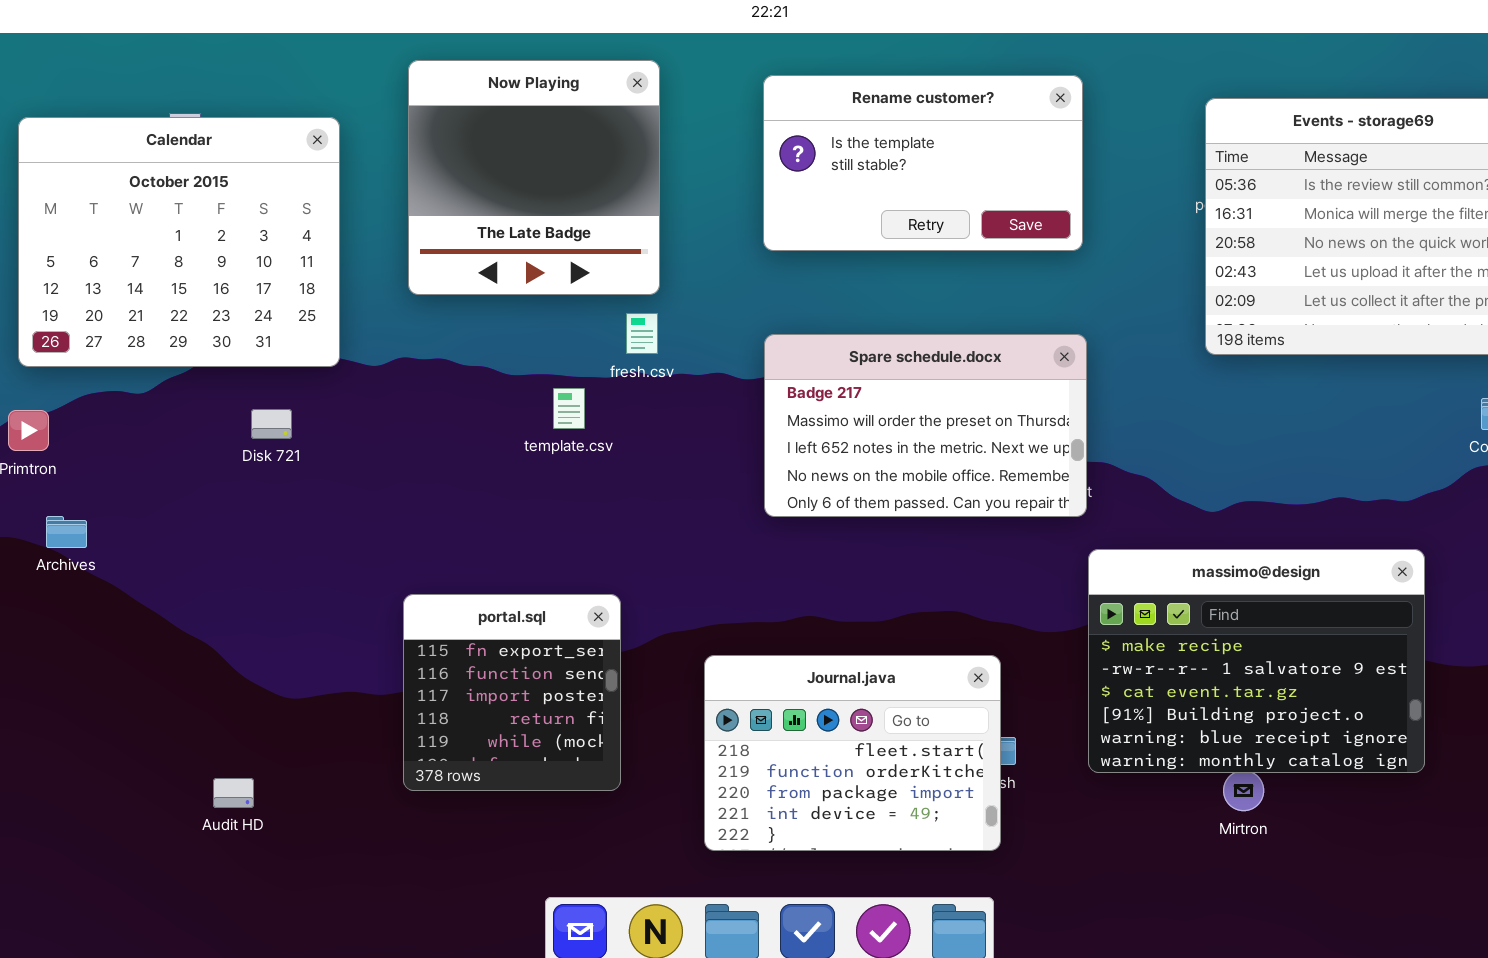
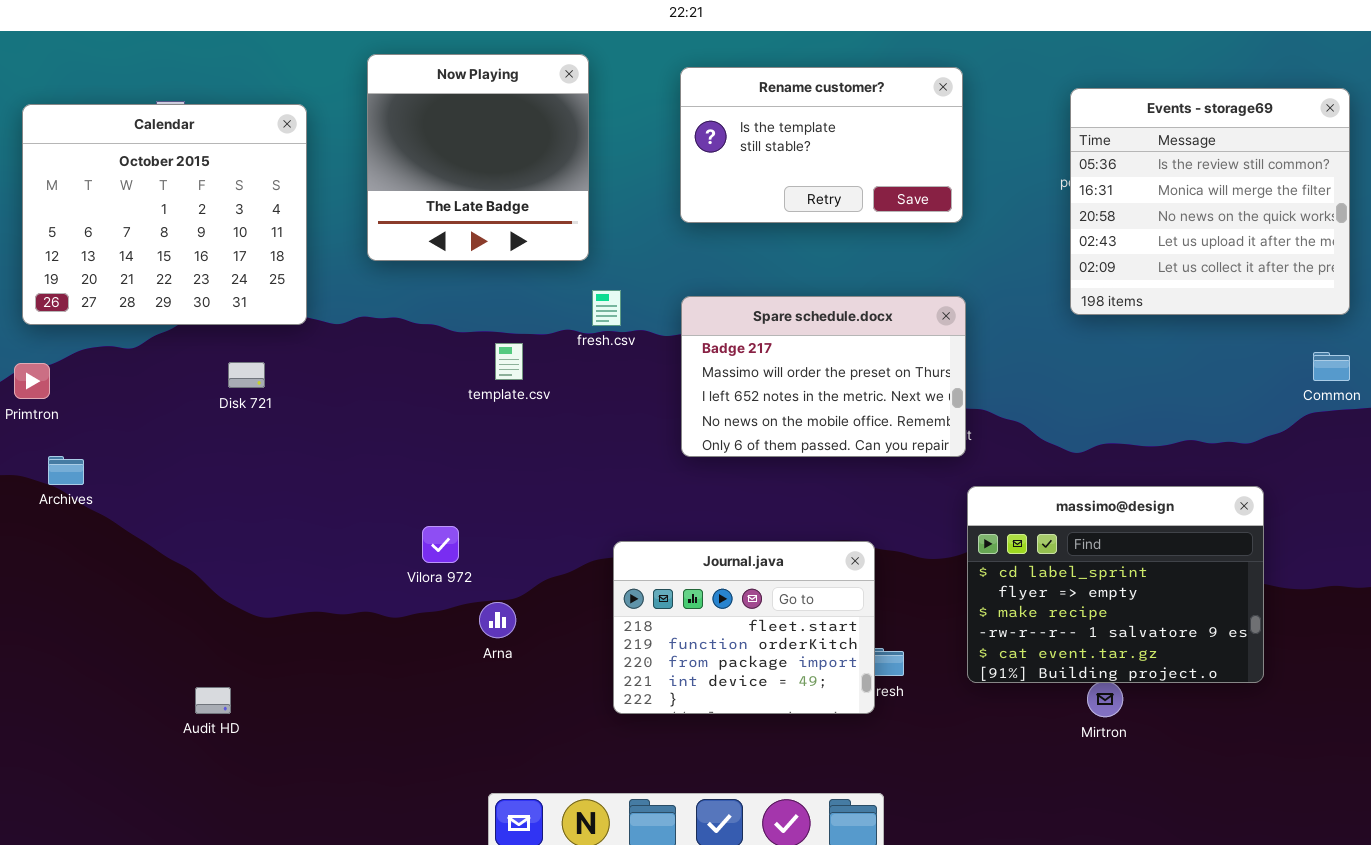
fresh.csv: [626,313,658,354] -> [592,290,621,326], moved
massimo@design: [1088,549,1425,773] -> [967,486,1264,683], scrolled up 2 rows
portal.sql: [403,594,621,791] -> none, closed
Journal.java: [704,655,1001,851] -> [613,541,875,714], moved

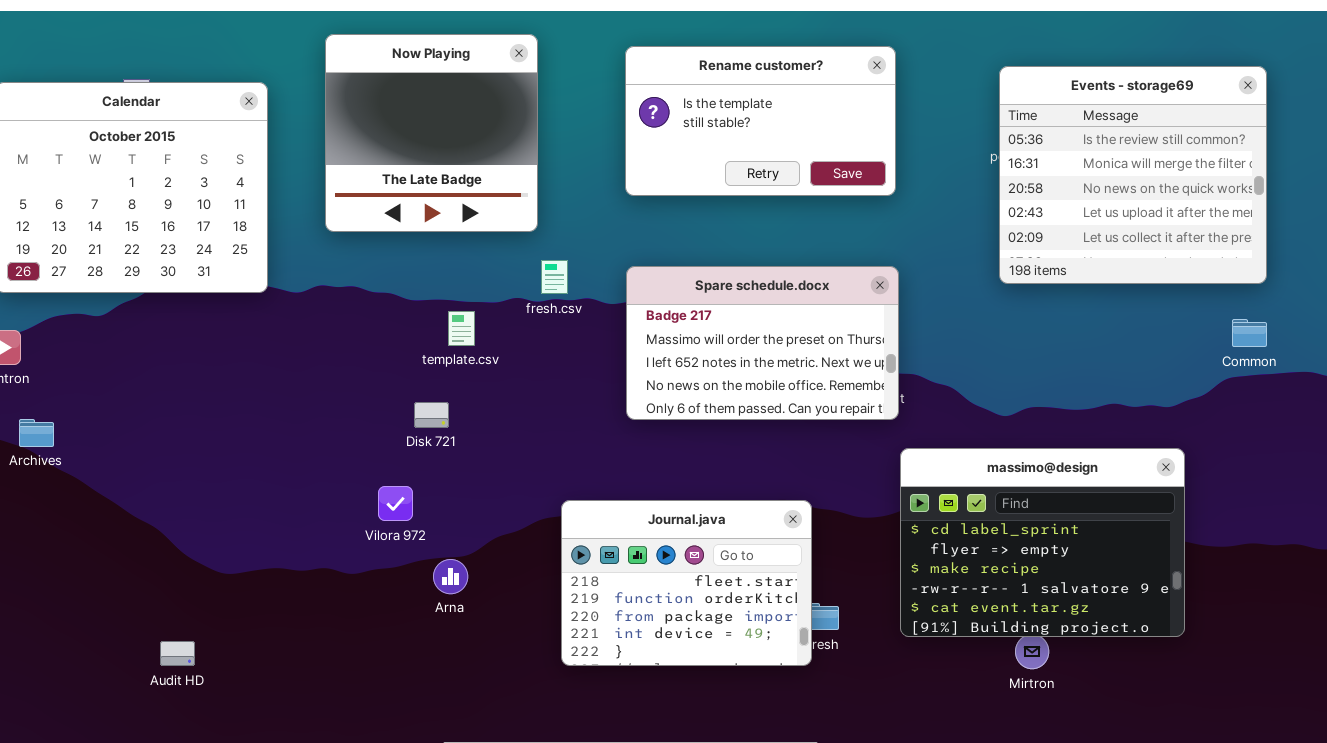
Disk 721: [228,362,265,388] -> [414,402,449,428], moved

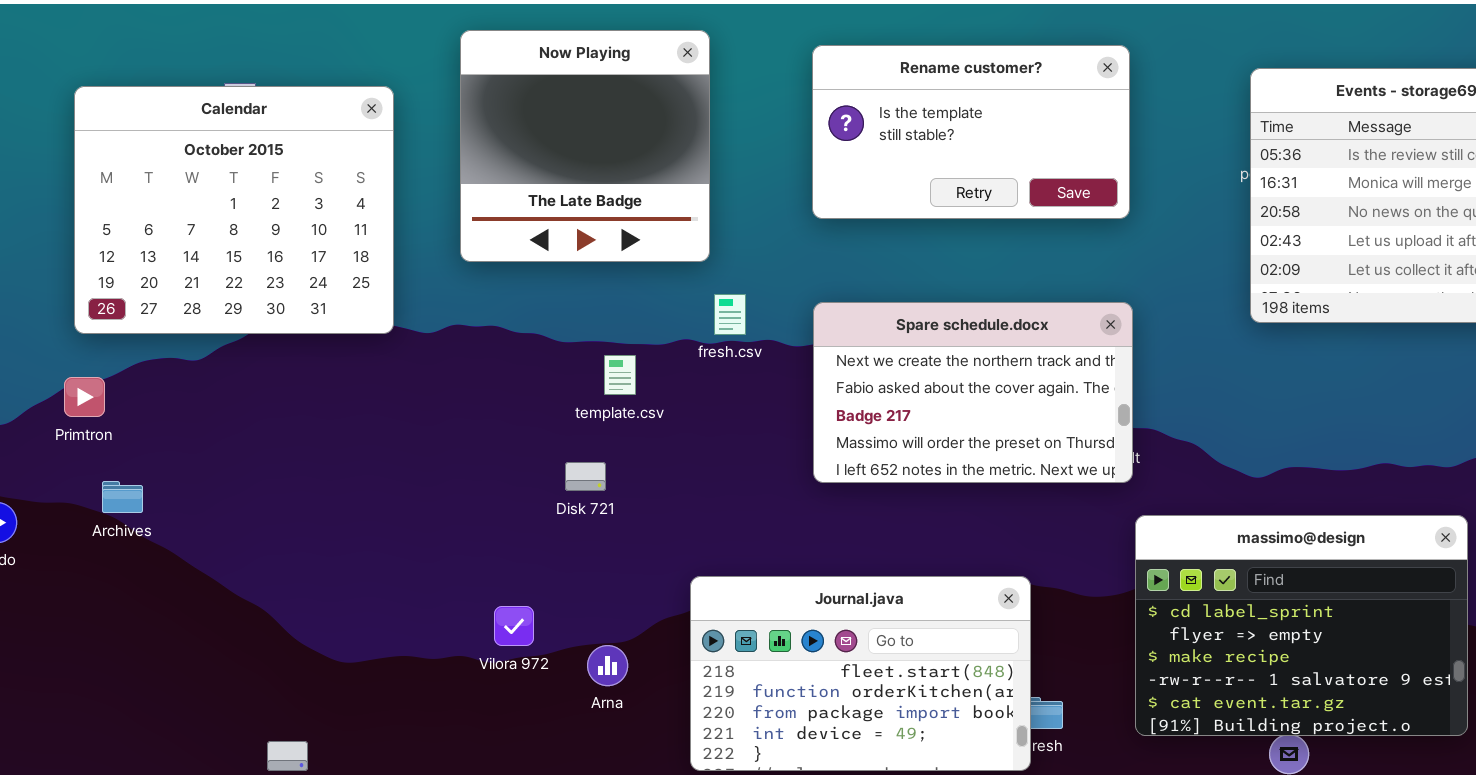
Spare schedule.docx: [626,266,899,420] -> [813,302,1133,483], scrolled up 2 rows
Vilora 972: [378,486,413,521] -> [494,606,534,646], moved
Journal.java: [561,500,812,666] -> [690,576,1031,771], resized

